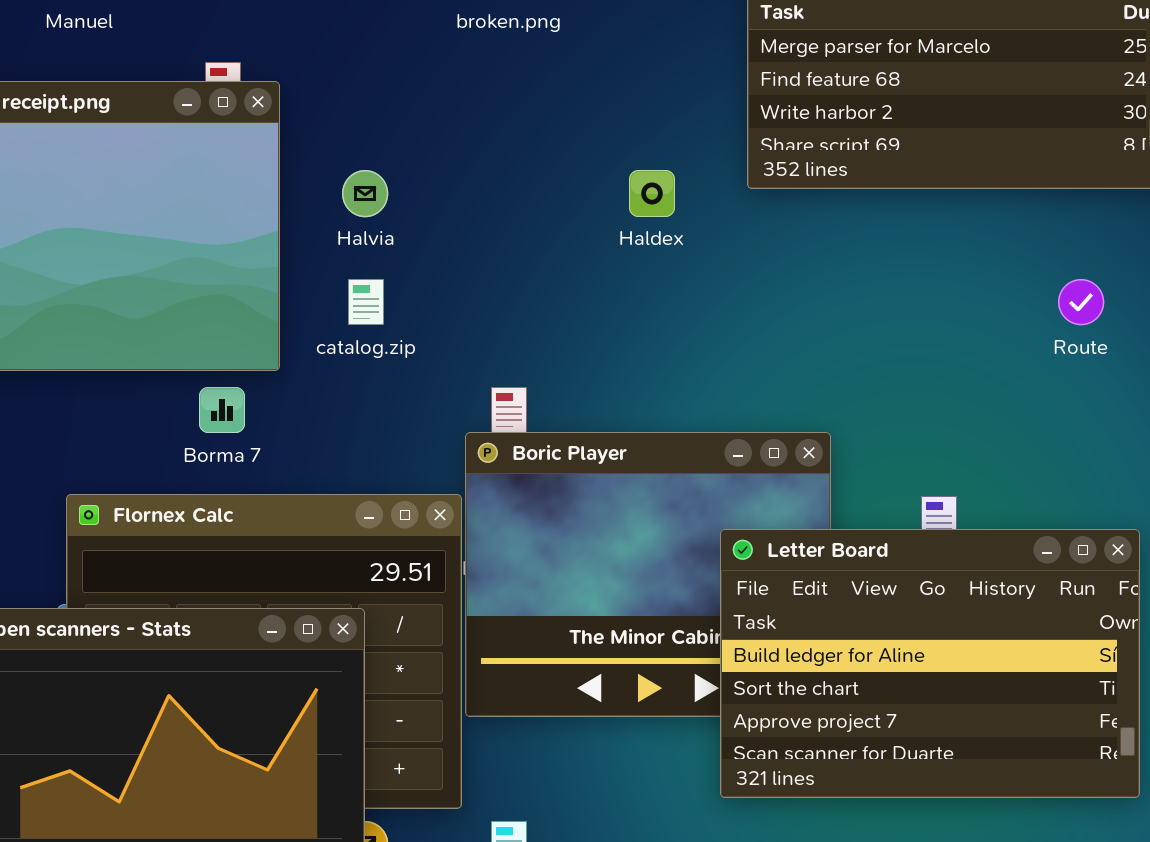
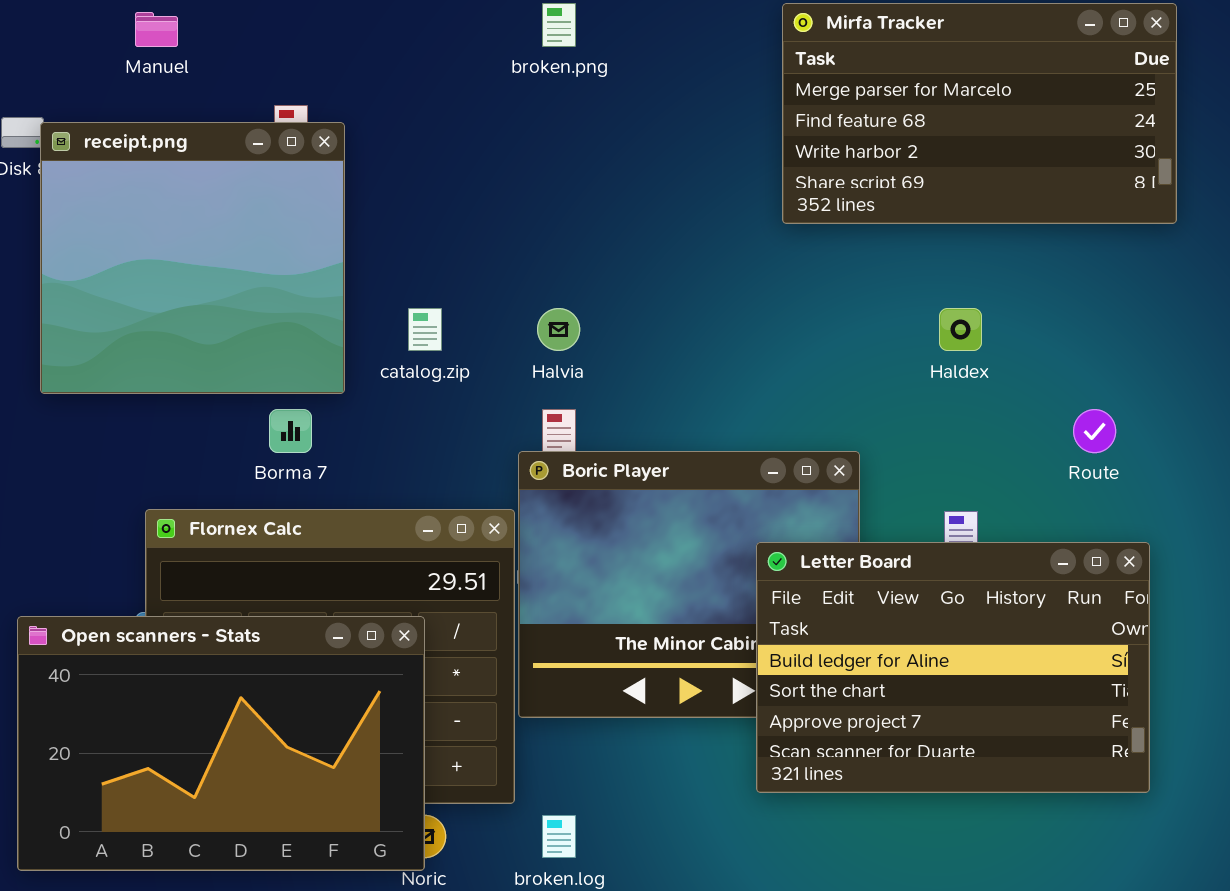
Halvia: [342,170,388,217] -> [537,308,580,351], moved
Haldex: [629,170,675,217] -> [939,308,982,351], moved
Route: [1058,279,1104,325] -> [1073,409,1116,453], moved

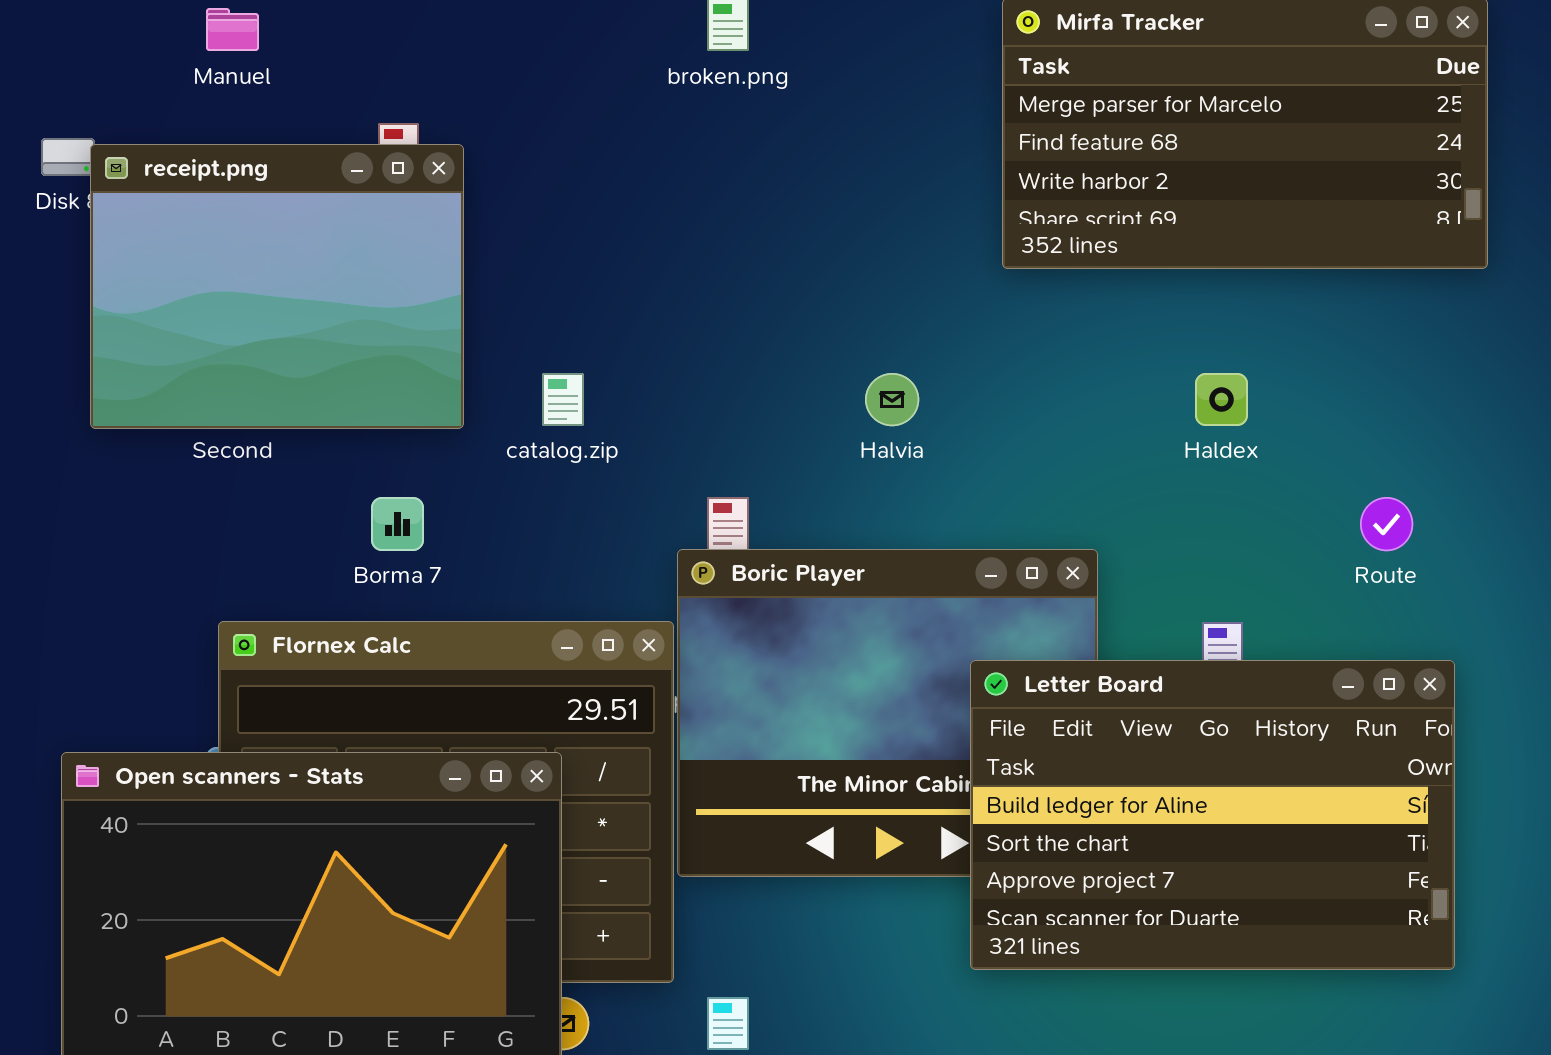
receipt.png: [40,122,345,394] -> [90,144,464,429], resized
Halvia: [537,308,580,351] -> [865,373,919,426], moved

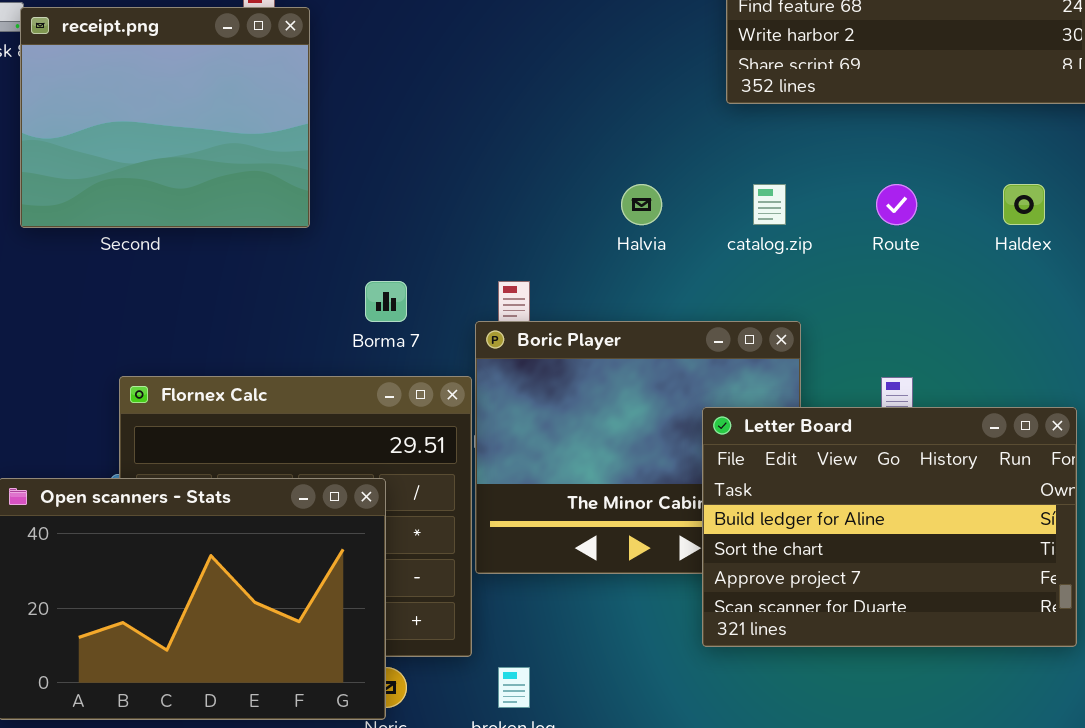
catalog.zip: [542,373,584,426] -> [753,184,786,225], moved
Haldex: [1195,373,1248,426] -> [1003,184,1045,225], moved
Borma 7: [371,497,424,551] -> [365,281,407,322], moved
Route: [1360,497,1413,551] -> [876,184,917,225], moved

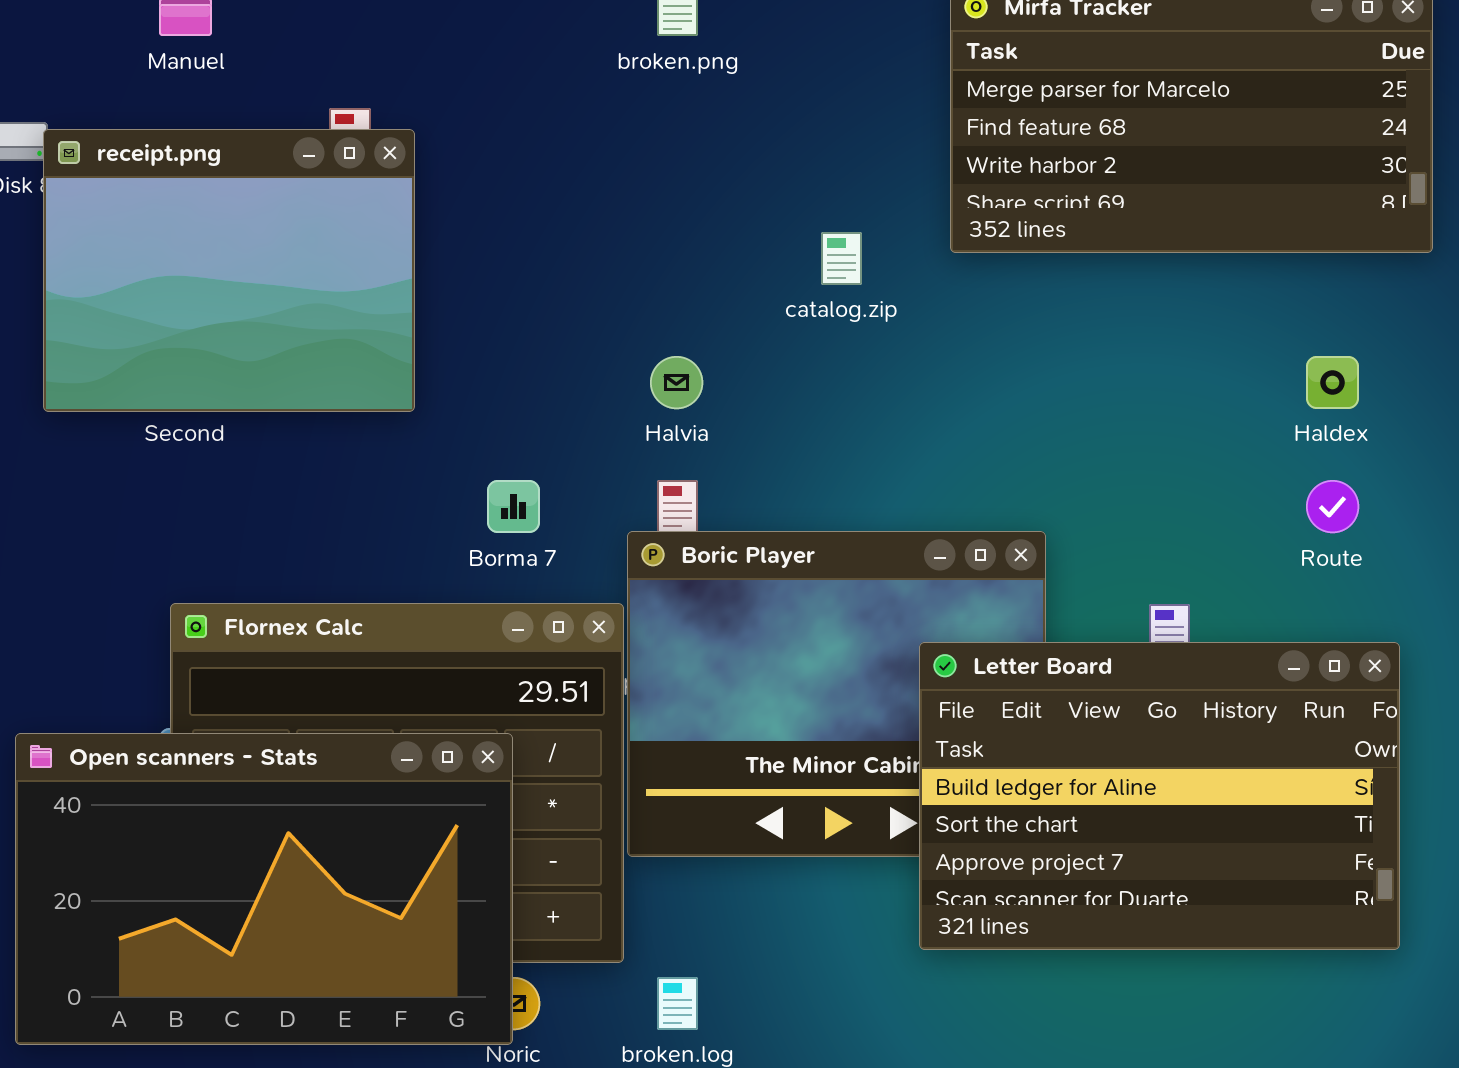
Halvia: [621,184,662,225] -> [650,356,703,409], moved
catalog.zip: [753,184,786,225] -> [821,232,862,285], moved
Route: [876,184,917,225] -> [1306,480,1359,533], moved

